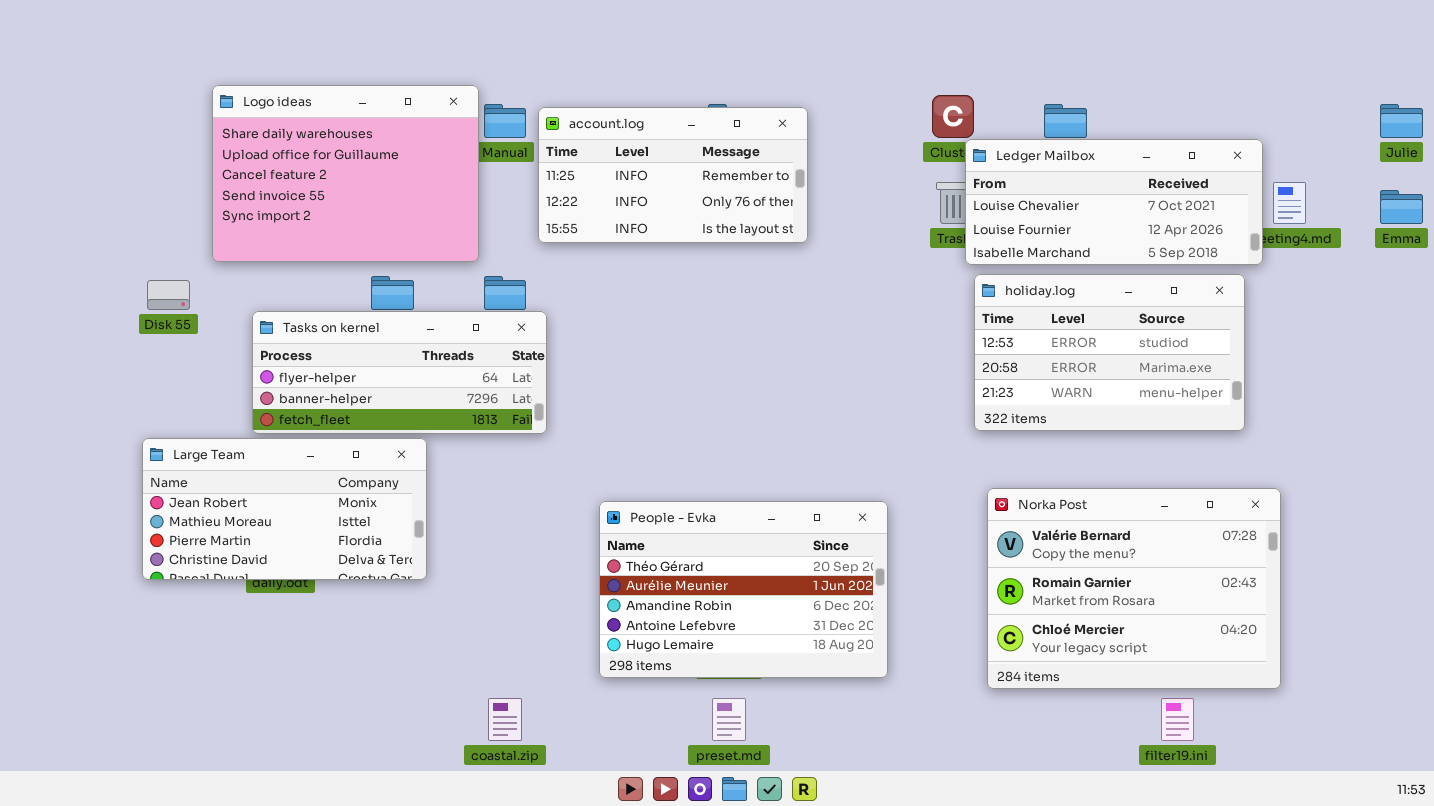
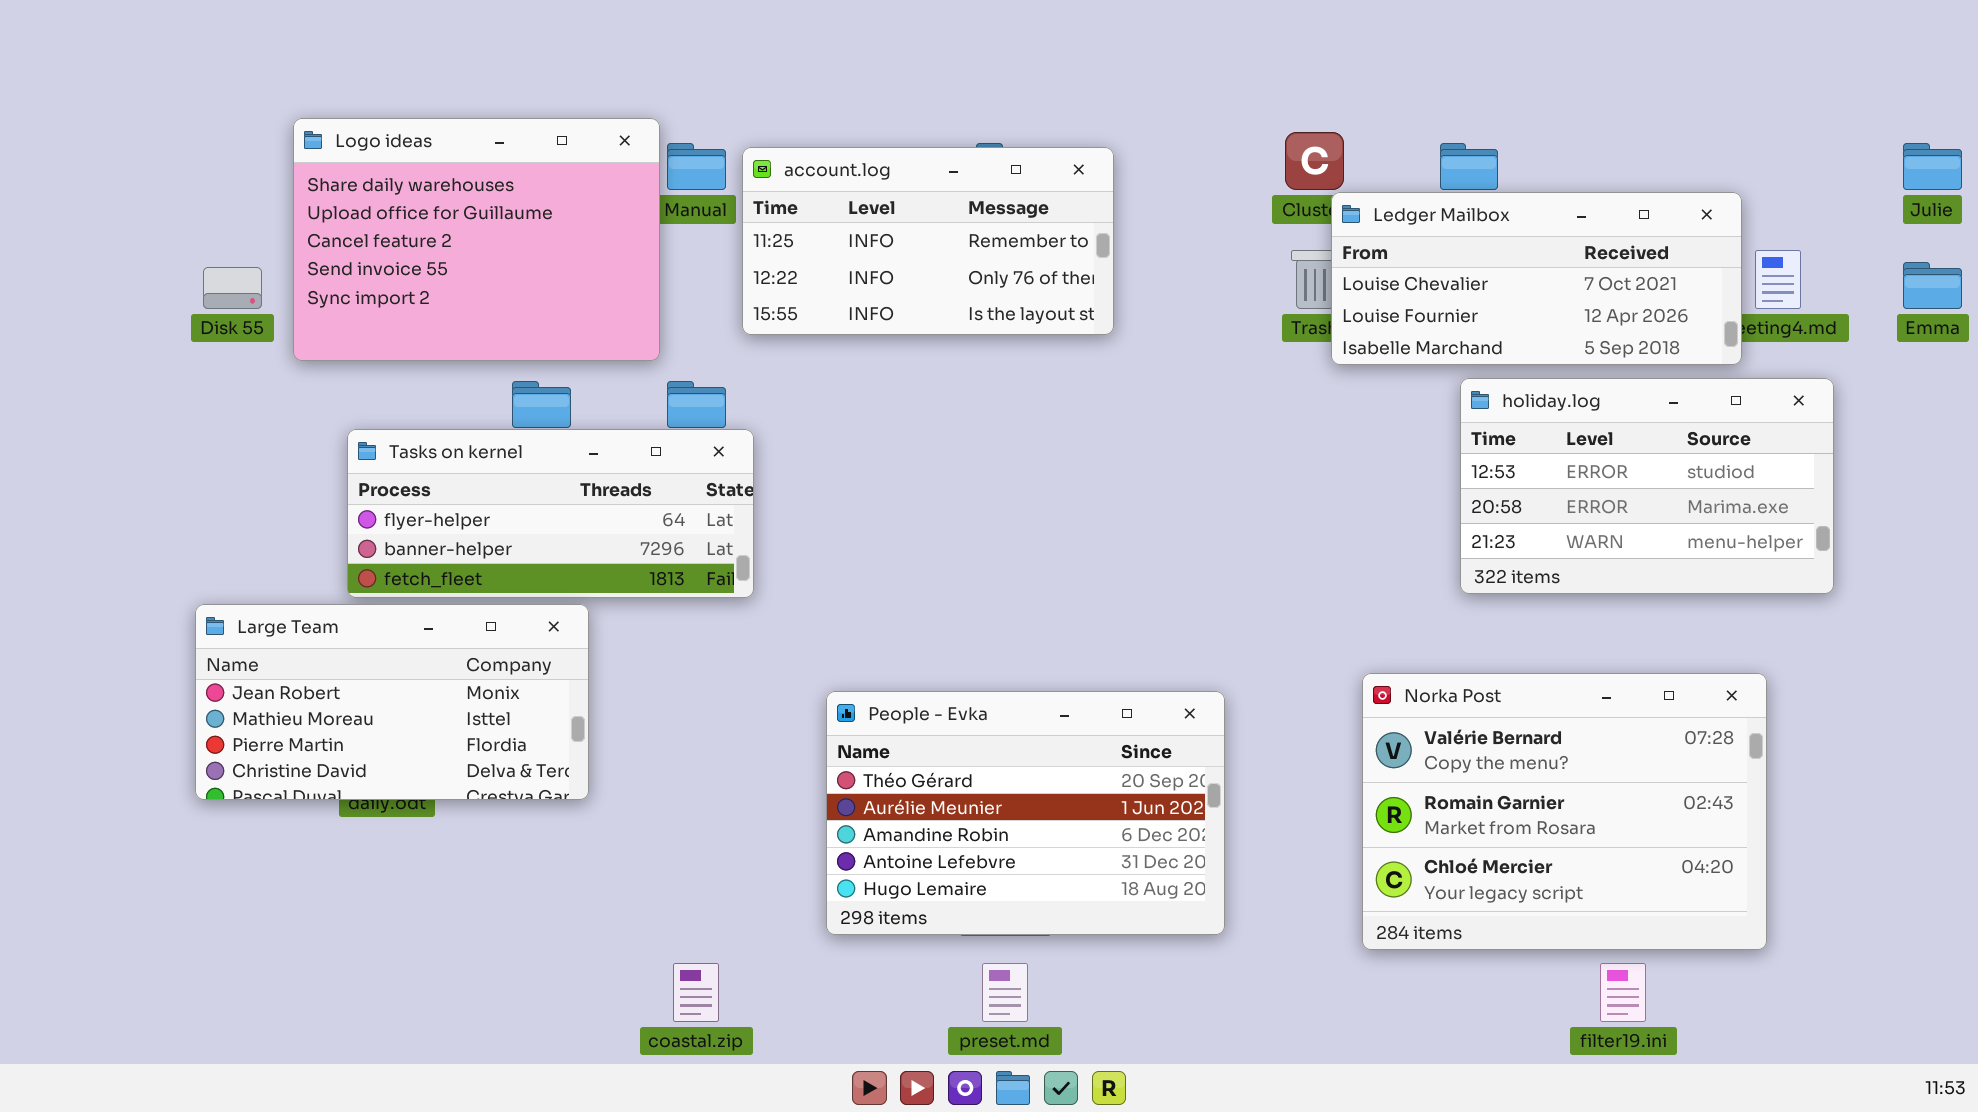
holiday.log: [974,274,1245,431] -> [1460,378,1834,594], moved
Disk 55: [147,280,190,310] -> [203,267,262,309], moved

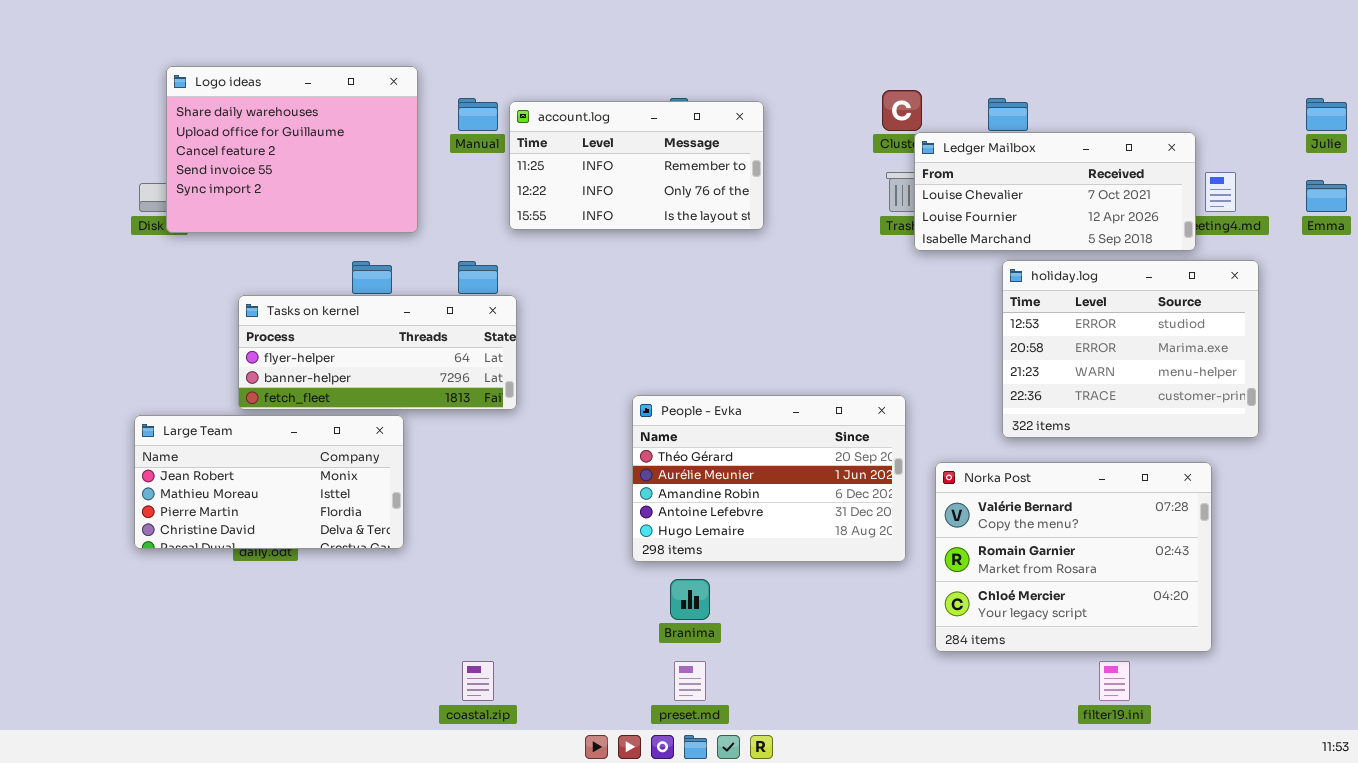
Logo ideas: [293,118,660,361] -> [166,66,418,233], moved
holiday.log: [1460,378,1834,594] -> [1002,260,1259,438], resized
People - Evka: [826,691,1225,935] -> [632,395,906,562], moved

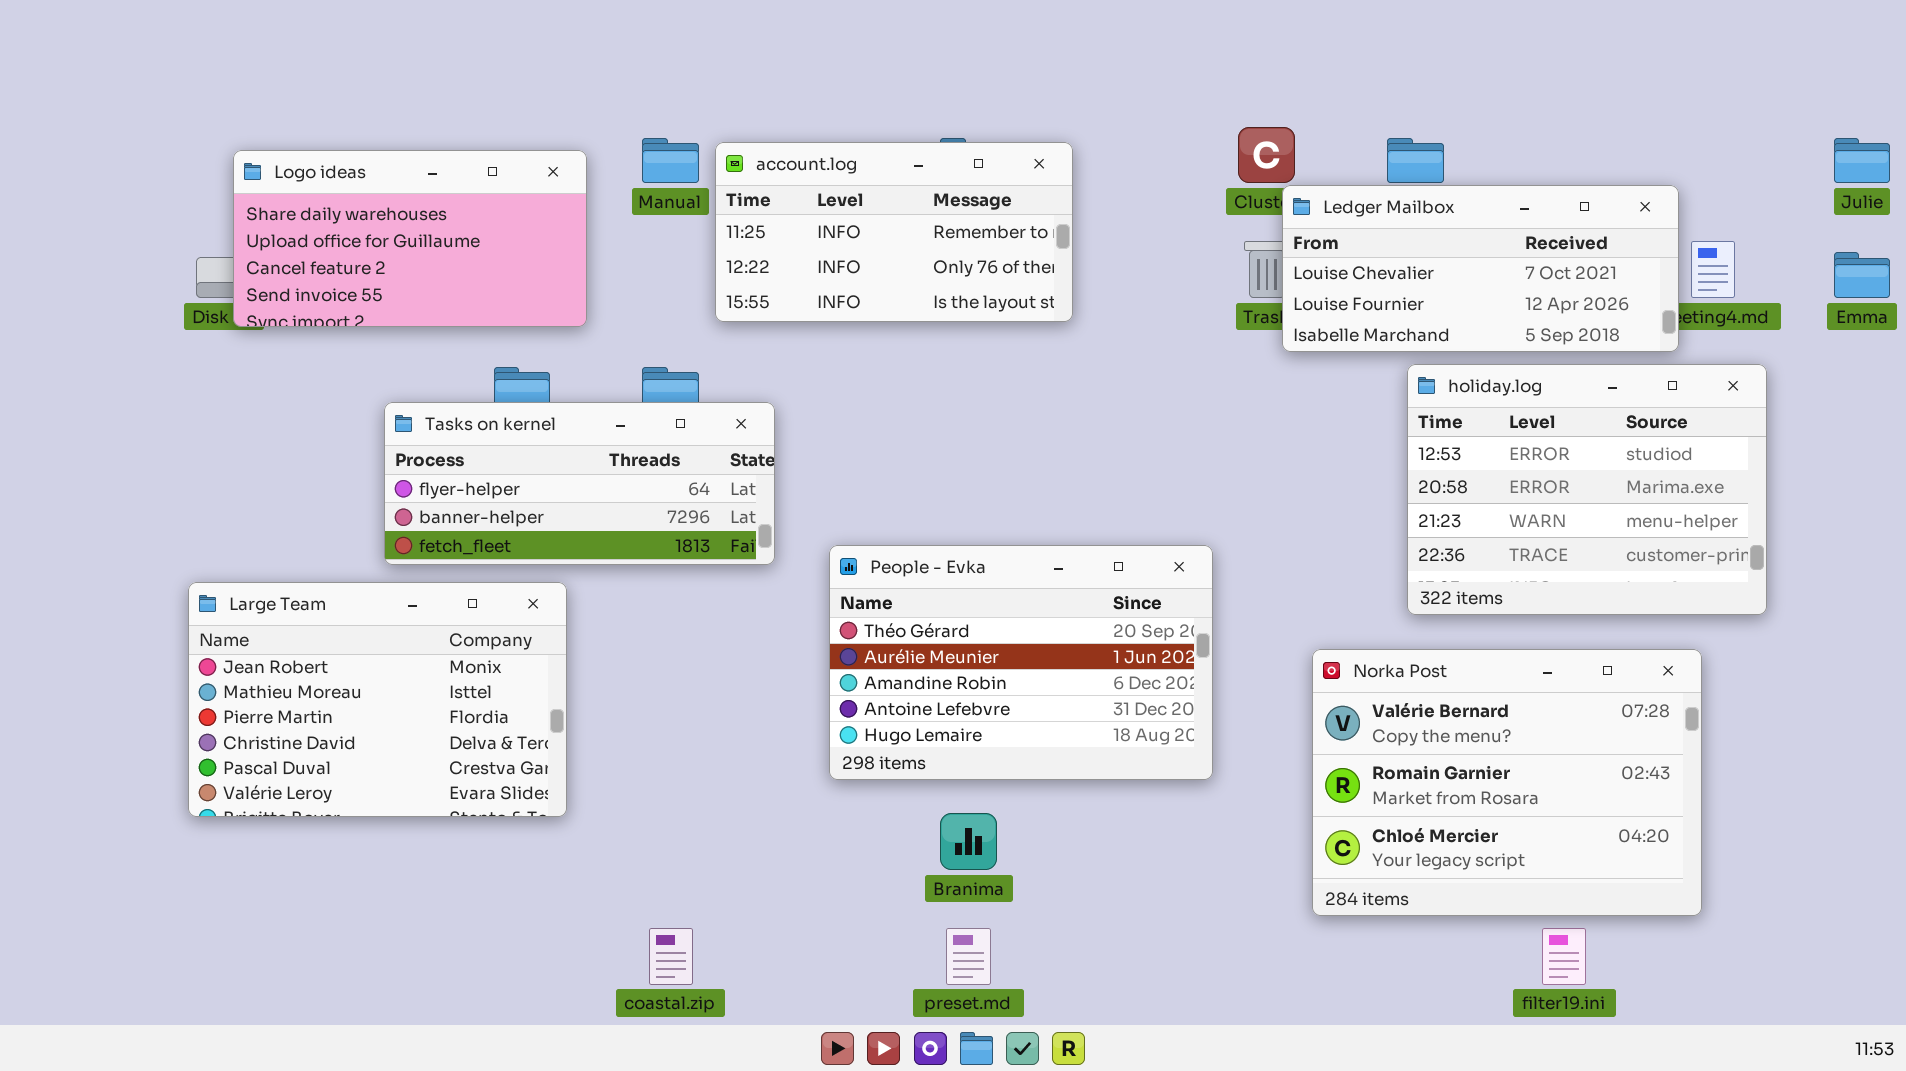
Logo ideas: [166,66,418,233] -> [233,150,587,327], resized
Tasks on kernel: [238,295,517,410] -> [384,402,775,565], moved
People - Evka: [632,395,906,562] -> [829,545,1213,780], moved
Large Team: [134,415,404,549] -> [188,582,567,817], resized

